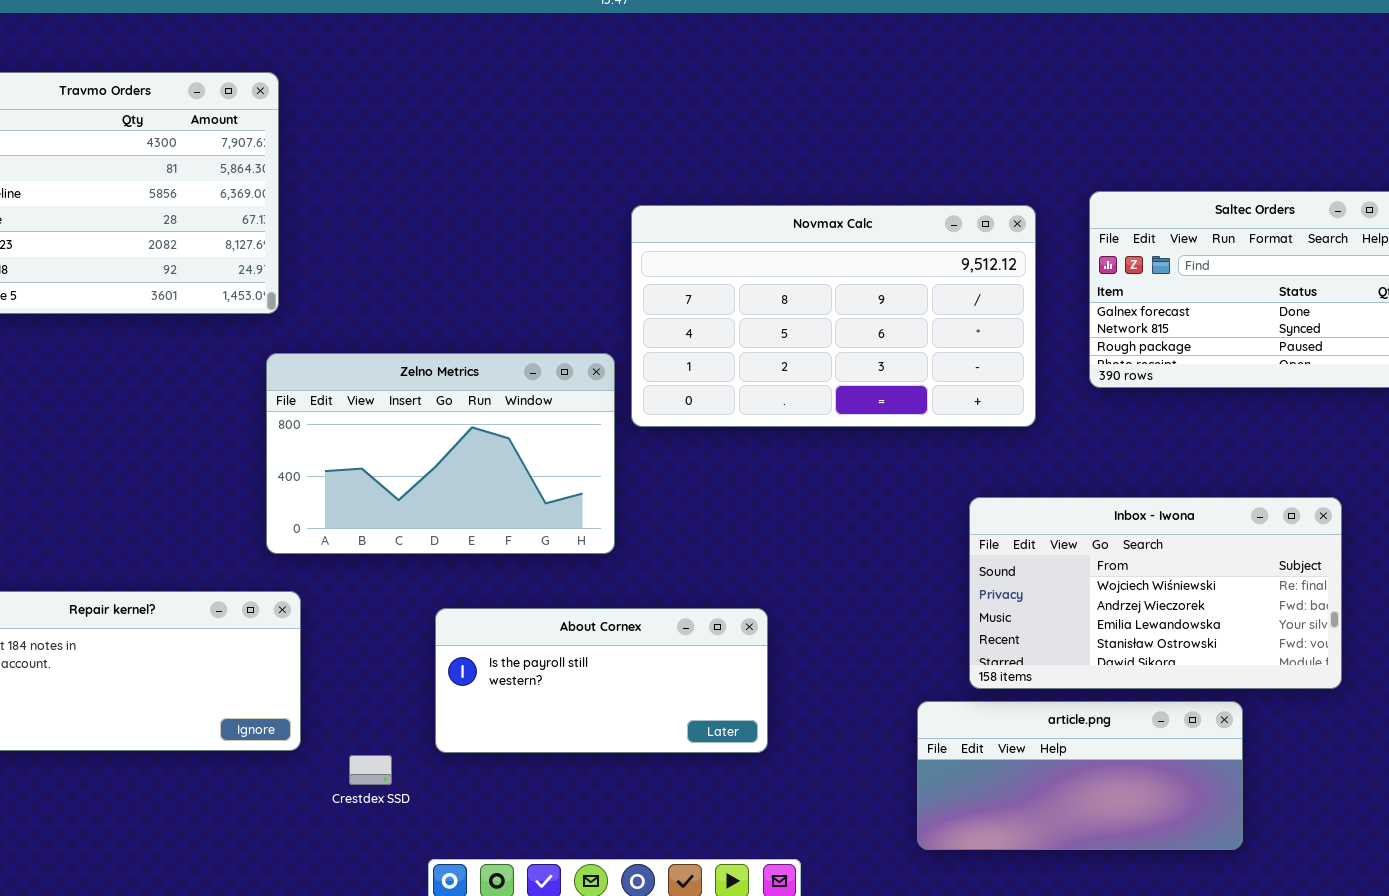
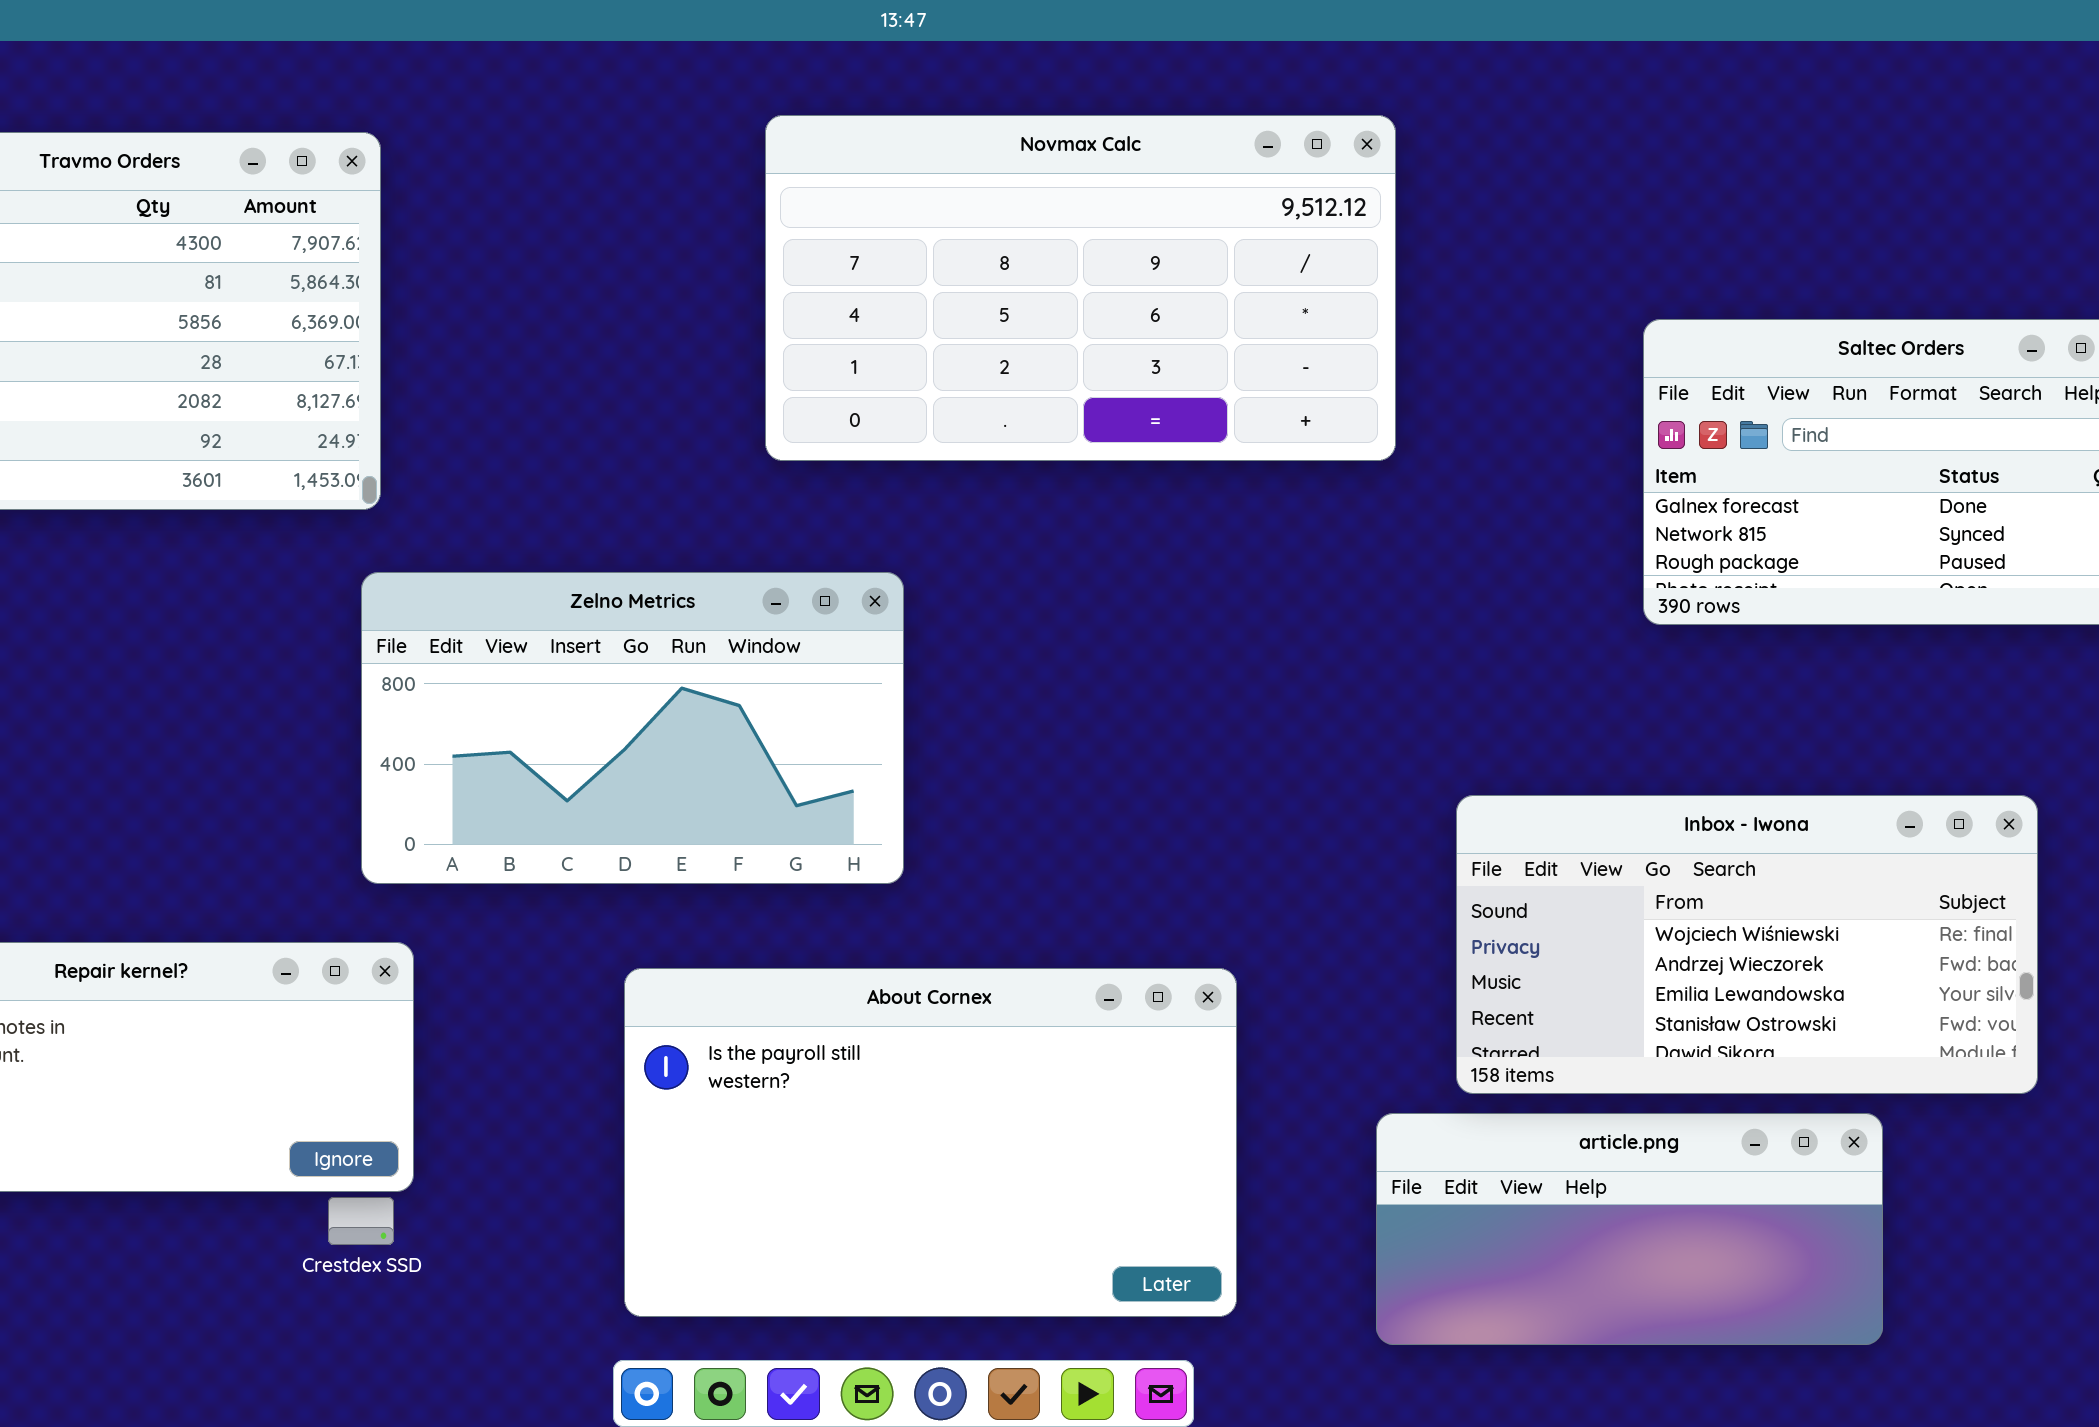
Novmax Calc: [631,205,1036,427] -> [765,115,1396,461], moved
About Cornex: [435,608,768,753] -> [624,968,1237,1317], resized
Crestdex SSD: [349,755,392,785] -> [328,1197,394,1245], moved

